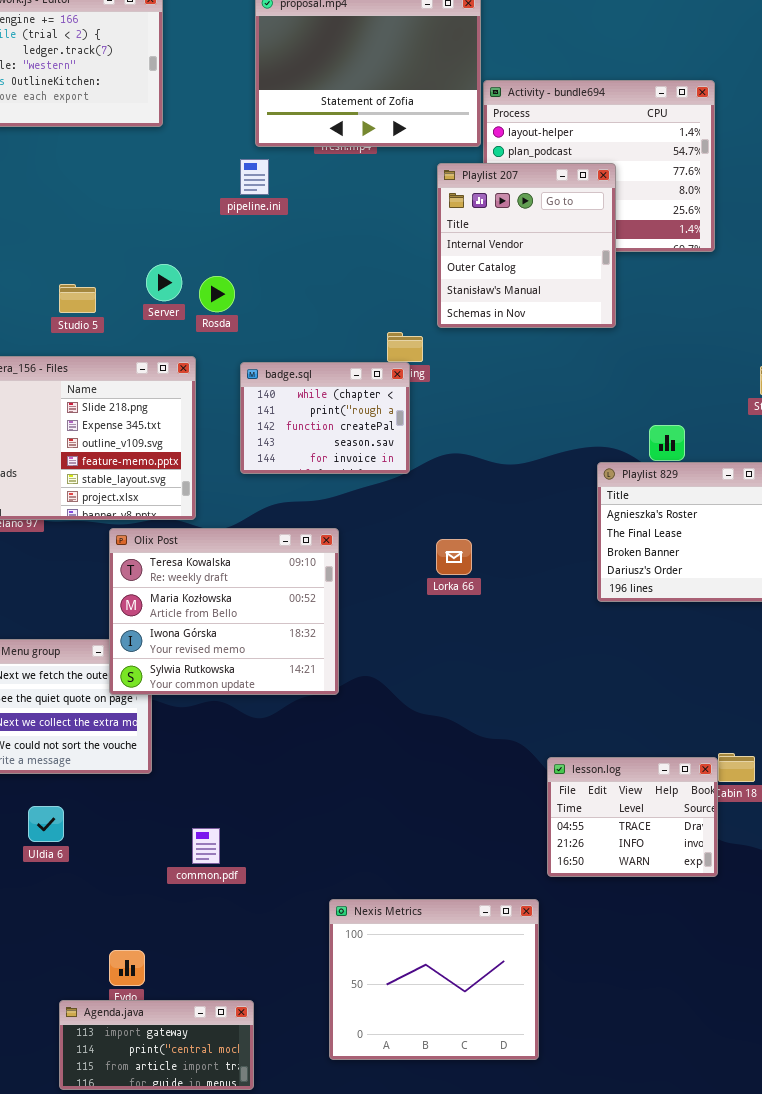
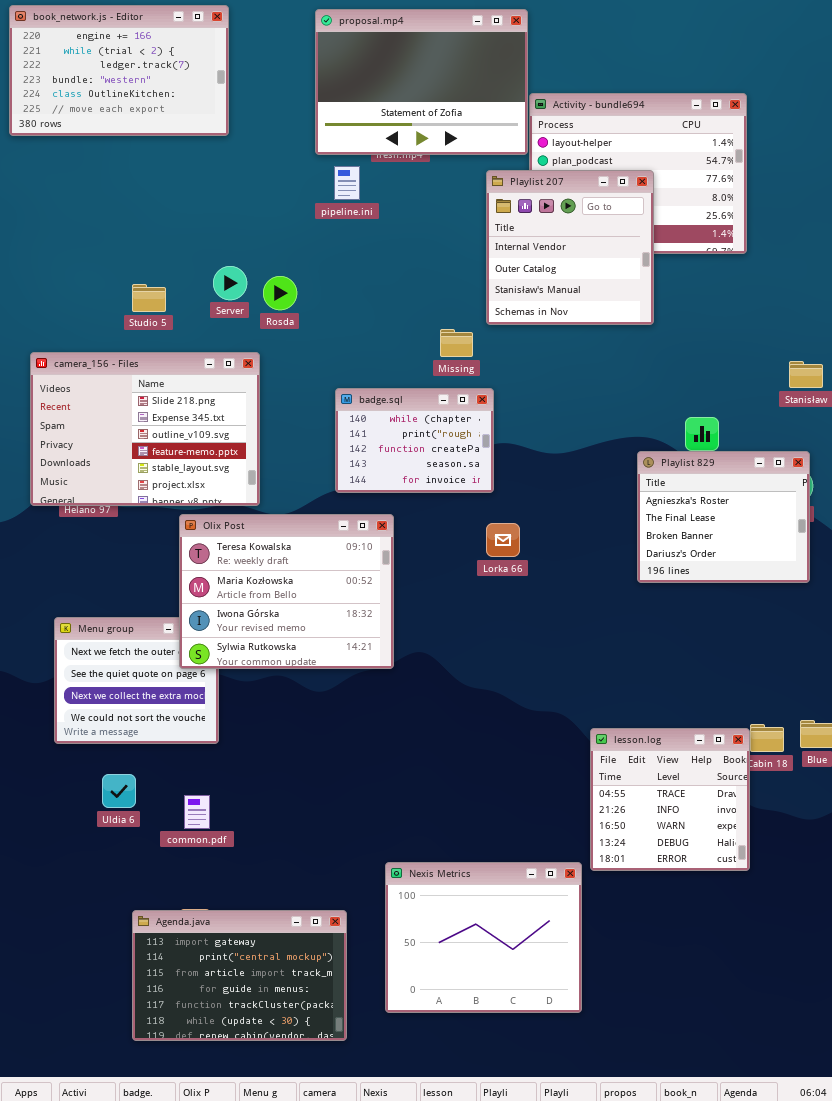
pipeline.ini: [240,159,269,195] -> [334,166,360,200], moved
badge.sql: [240,362,410,474] -> [335,388,494,493], moved
lesson.log: [547,757,718,877] -> [590,728,750,871], resized
common.pdf: [192,828,220,864] -> [184,795,210,829], moved
Agenda.java: [59,1000,254,1090] -> [132,910,347,1041], resized

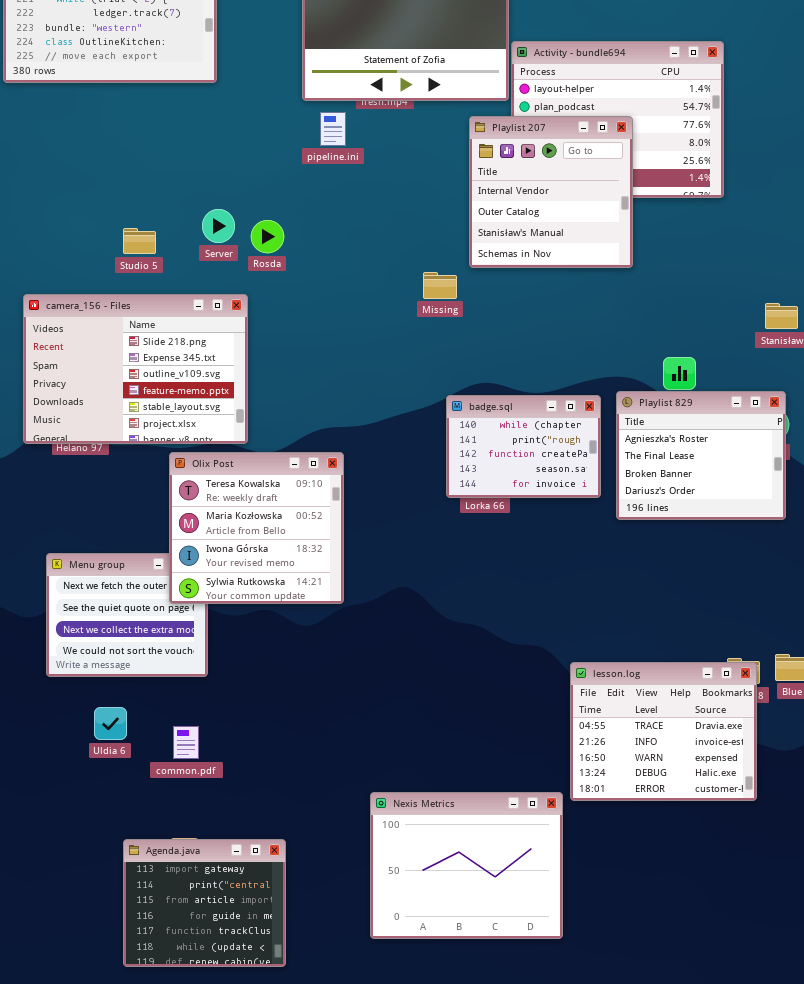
badge.sql: [335,388,494,493] -> [446,395,601,498], moved
Olix Post: [179,514,394,669] -> [169,452,344,604], resized
lesson.log: [590,728,750,871] -> [570,662,757,801], resized
Agenda.java: [132,910,347,1041] -> [123,839,286,967], resized

